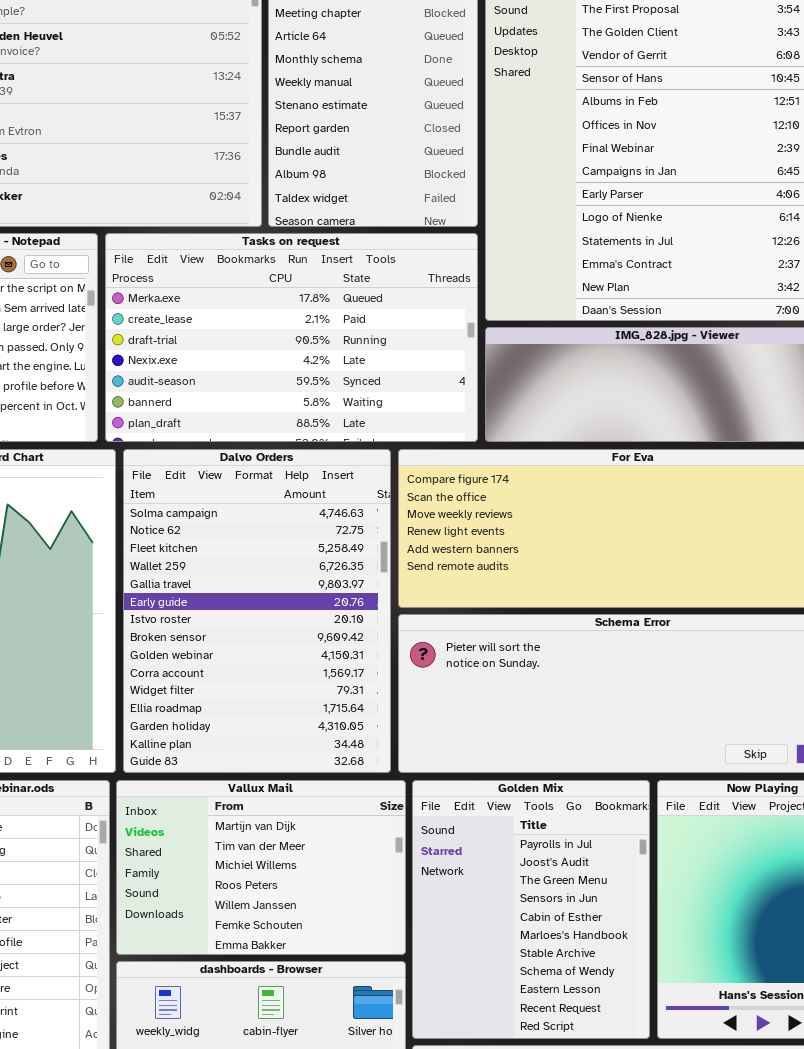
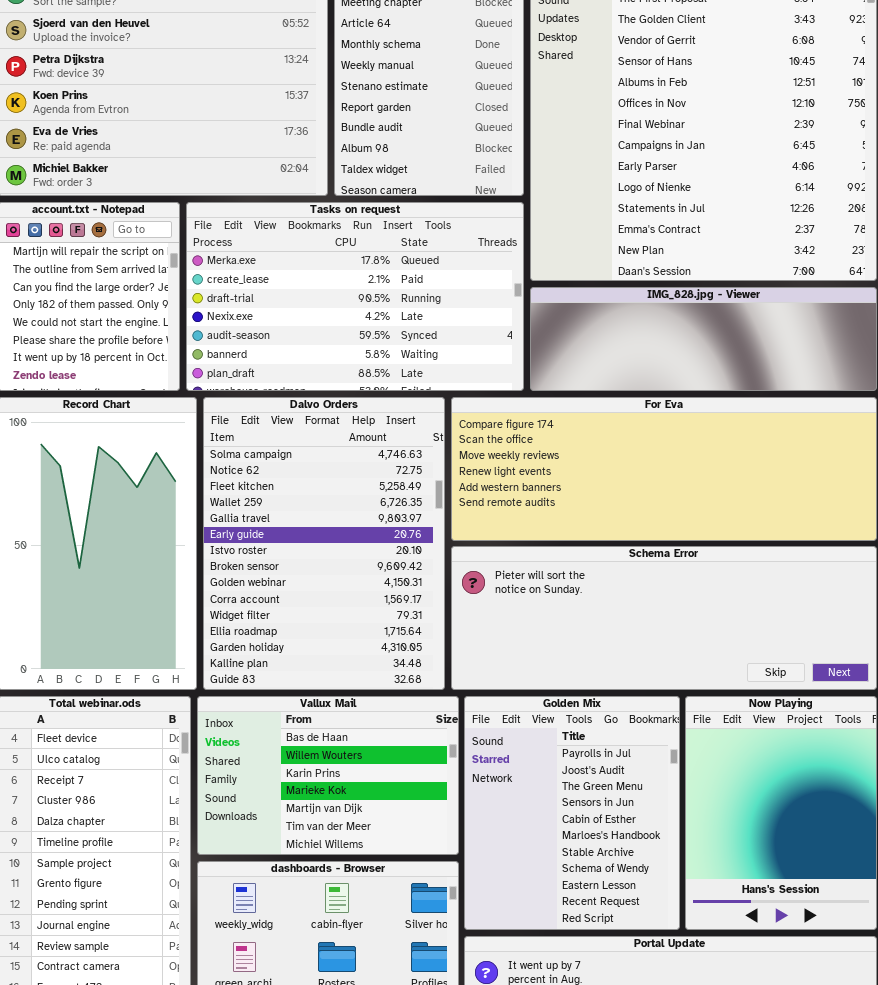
Vallux Mail: [116,780,406,955] -> [197,696,459,855], scrolled up 4 rows

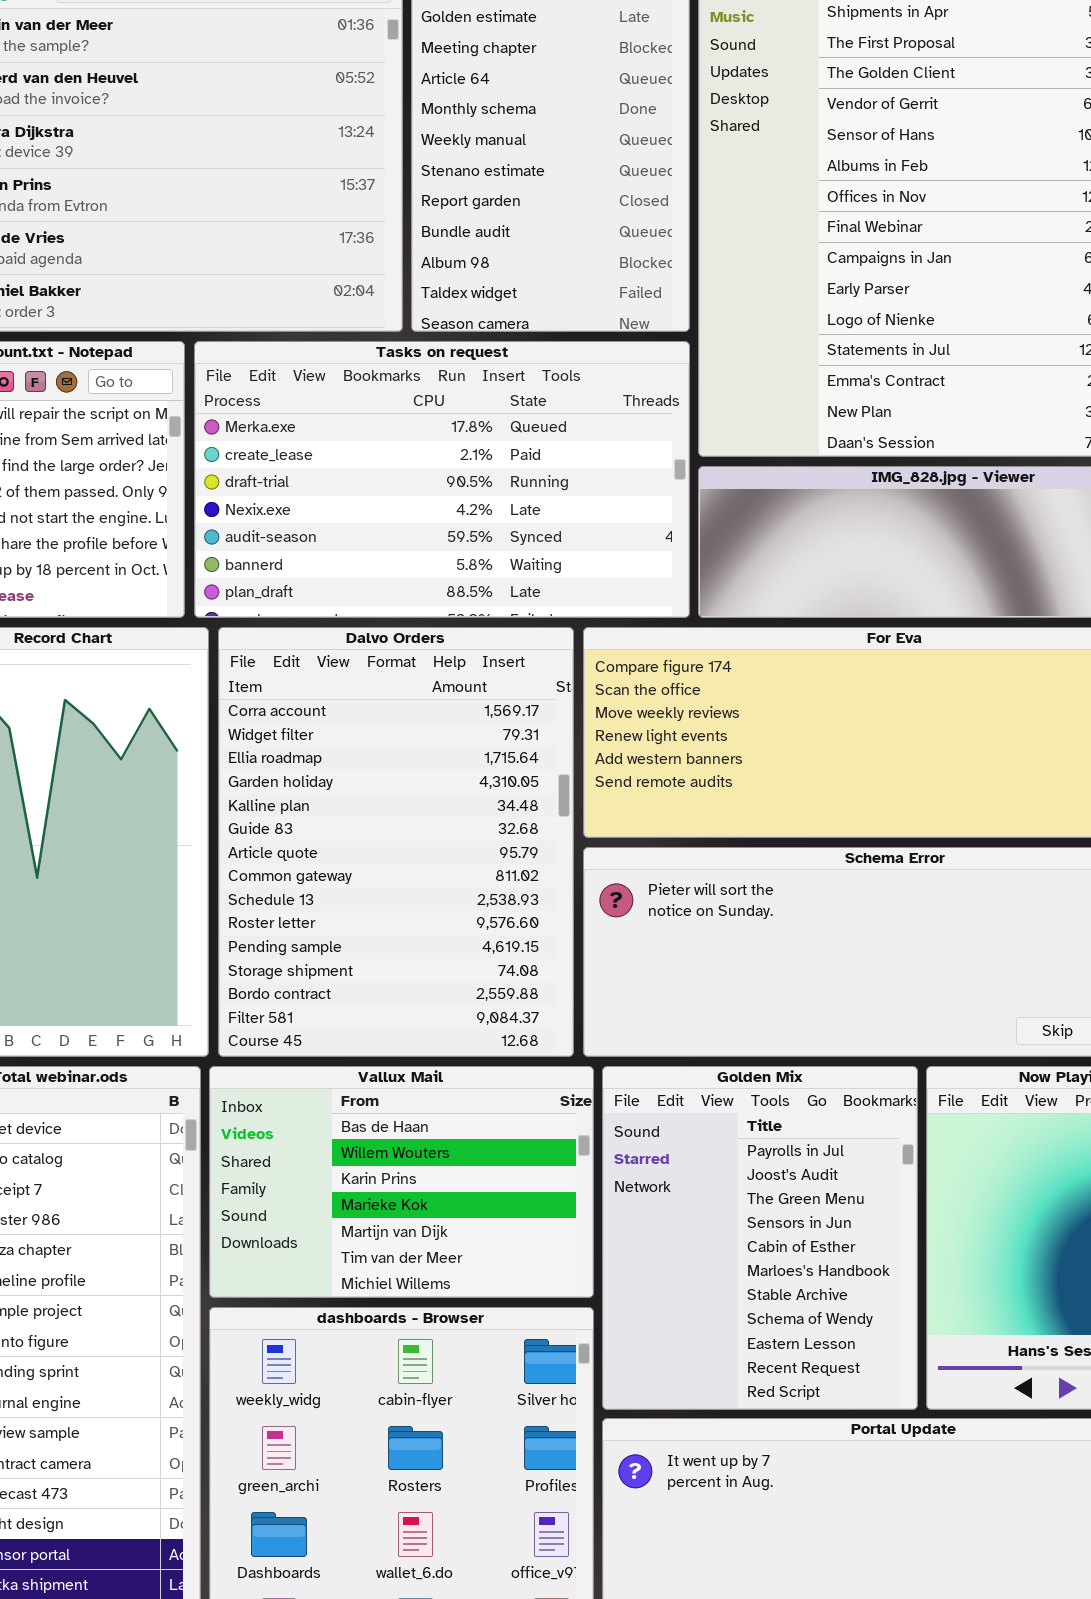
Dalvo Orders: [203,397,445,690] -> [218,627,574,1057], scrolled down 9 rows

